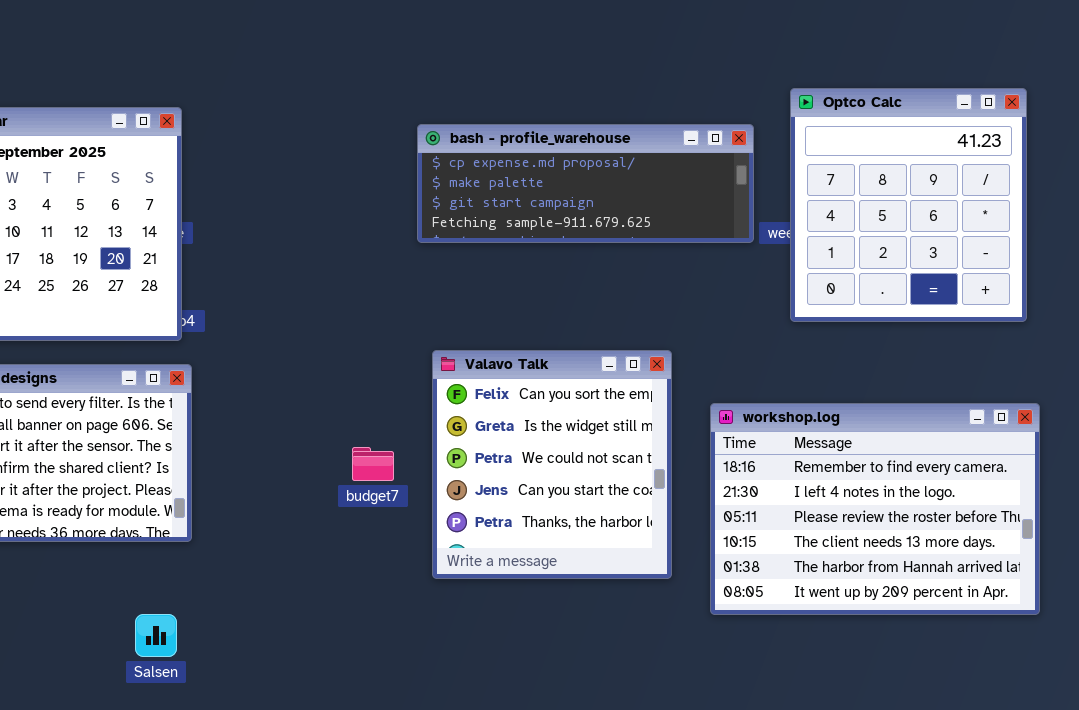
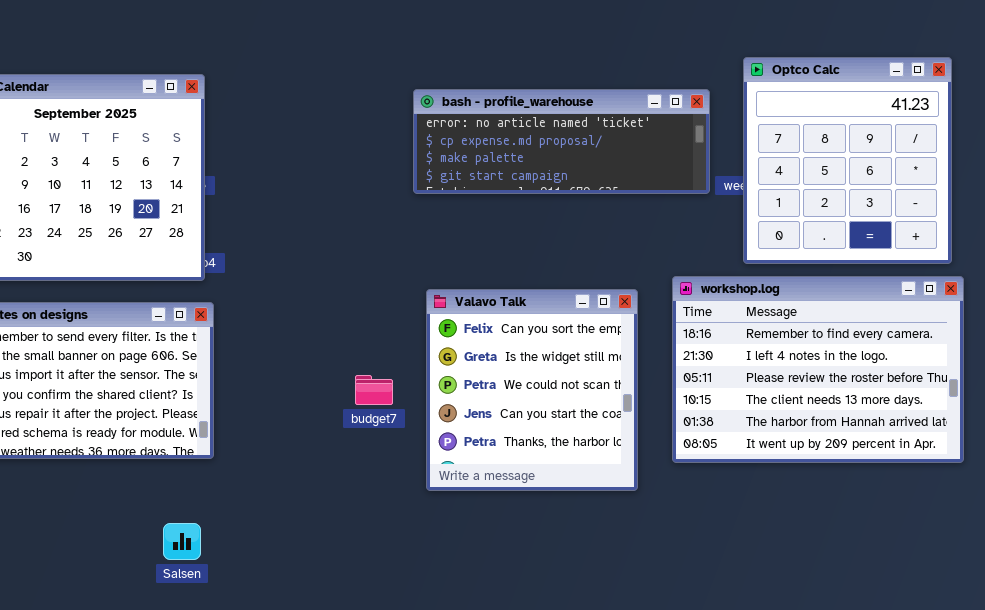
bash - profile_warehouse: [417,124,754,243] -> [413,89,710,194], scrolled up 1 row
workshop.log: [710,403,1040,615] -> [672,276,964,463], moved

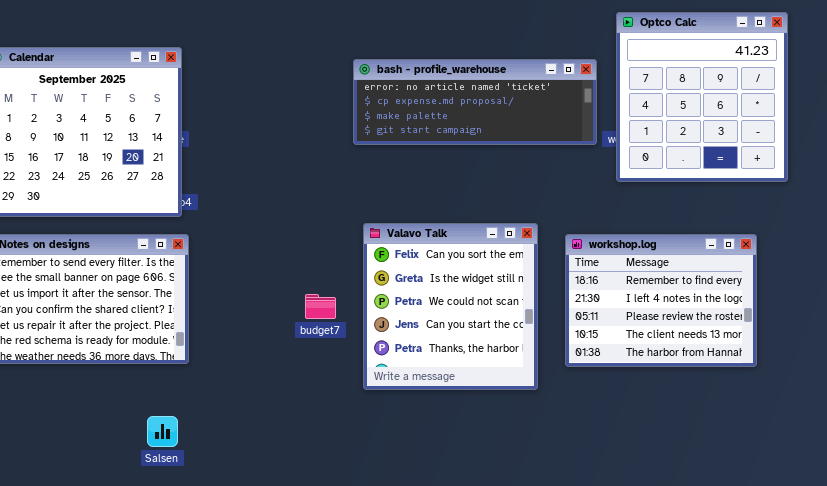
Optco Calc: [743,57,952,264] -> [616,12,788,182], moved
workshop.log: [672,276,964,463] -> [565,234,757,367], resized

